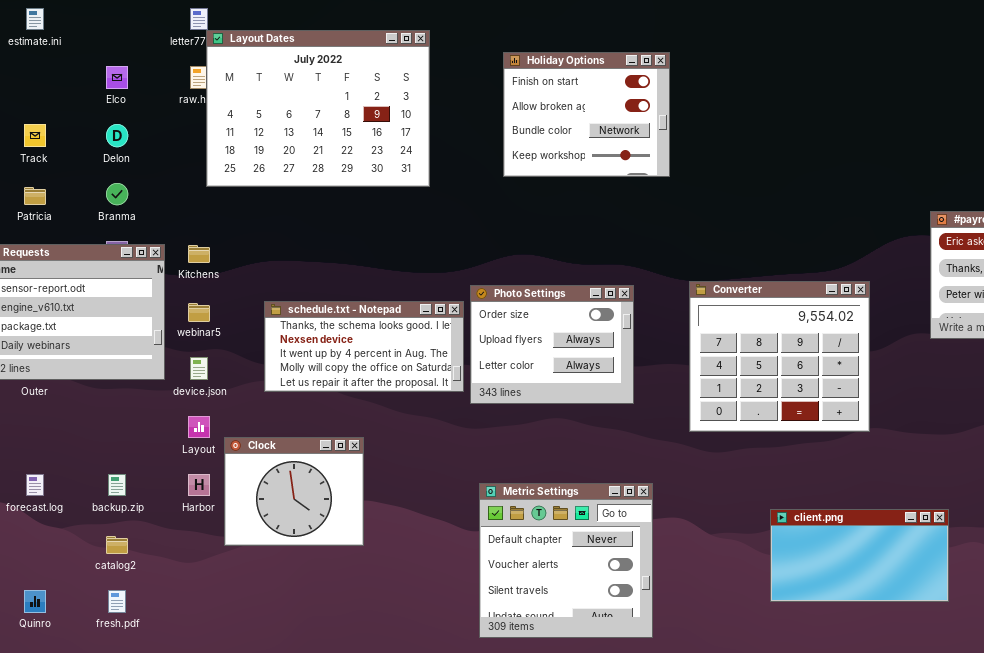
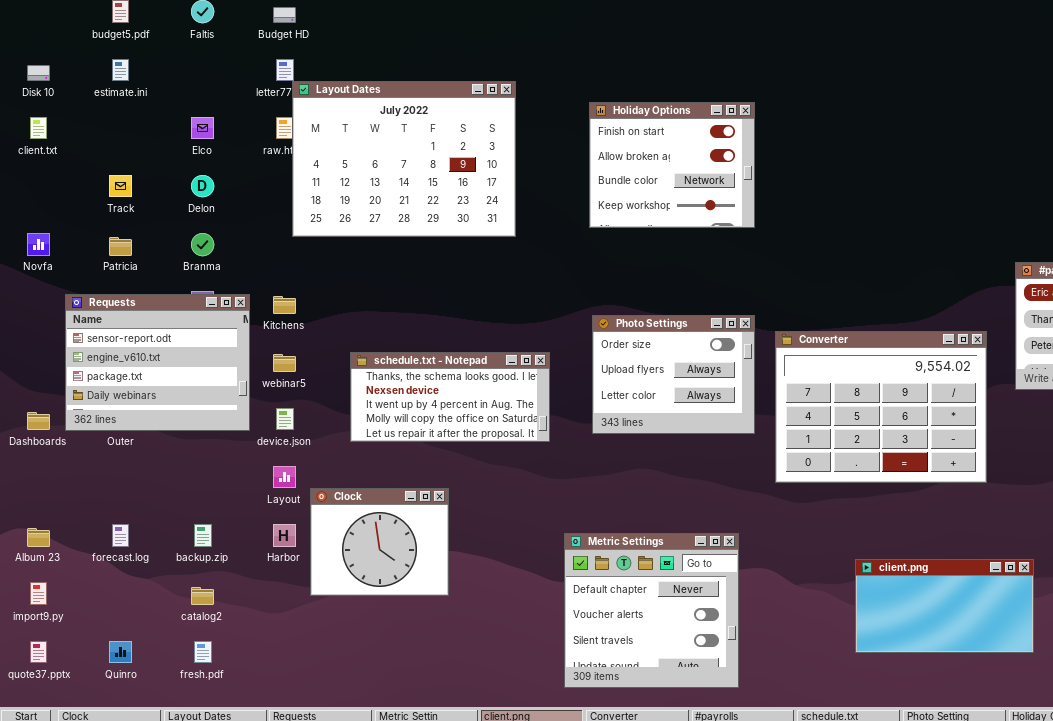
Converter: [689,281,870,432] -> [775,331,987,483], resized
Photo Settings: [470,285,634,404] -> [592,315,755,434], moved

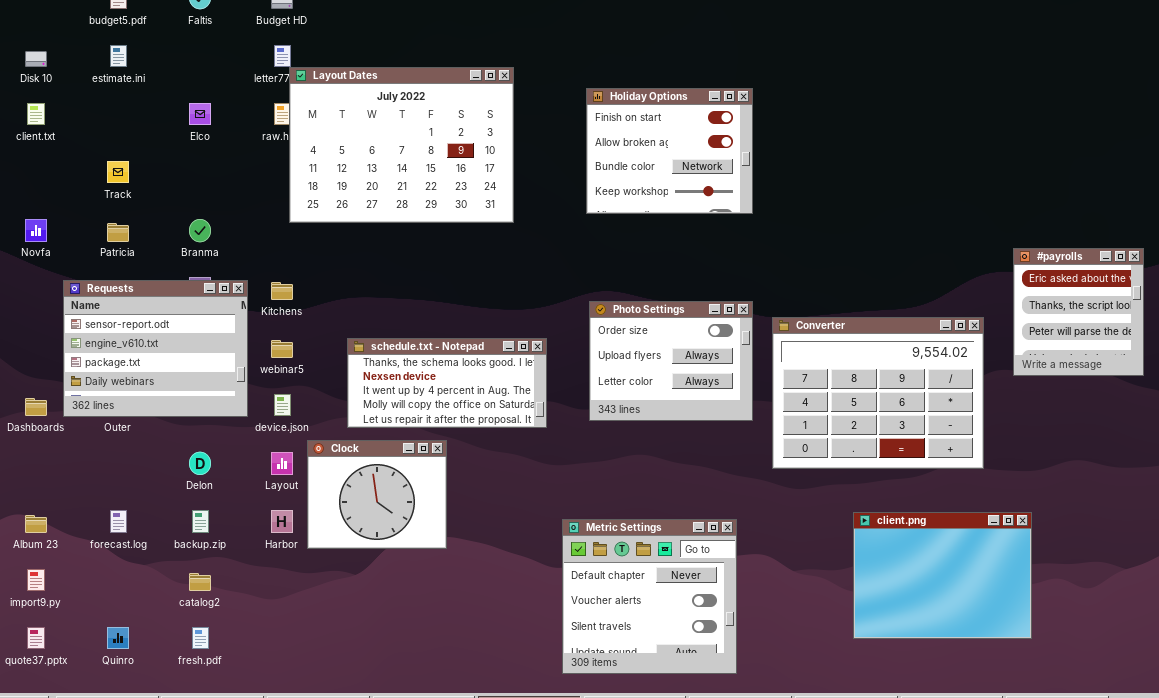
Delon: [191,175,214,197] -> [189,452,211,475], moved
Clock: [310,488,449,596] -> [307,440,447,549], moved
client.png: [855,559,1034,653] -> [853,512,1032,639], resized

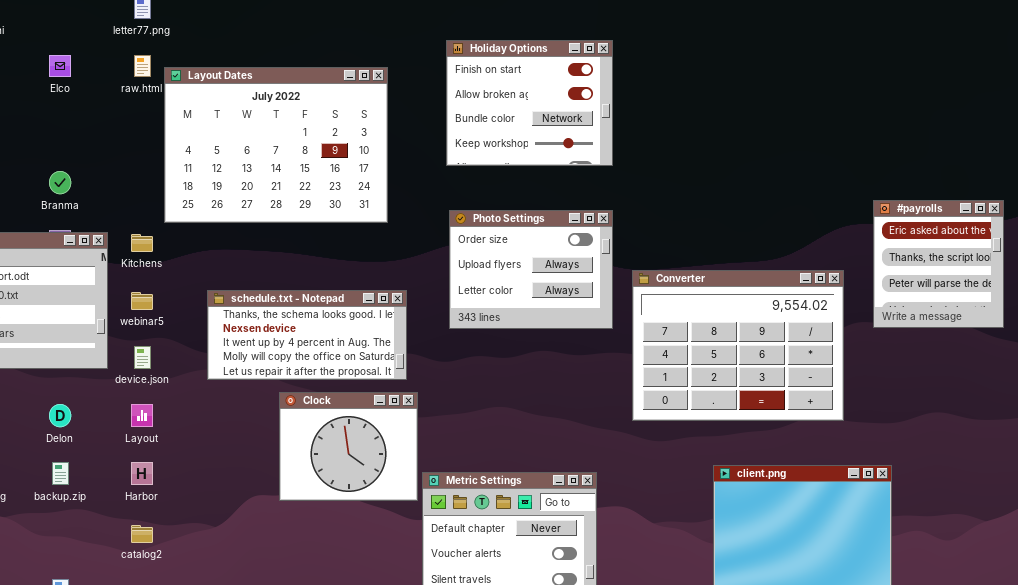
Layout Dates: [289,67,514,223] -> [164,67,388,223], moved
Photo Settings: [589,301,753,421] -> [449,210,613,329], moved
Clock: [307,440,447,549] -> [279,392,418,501], moved
catalog2: [189,573,211,591] -> [131,525,153,543], moved

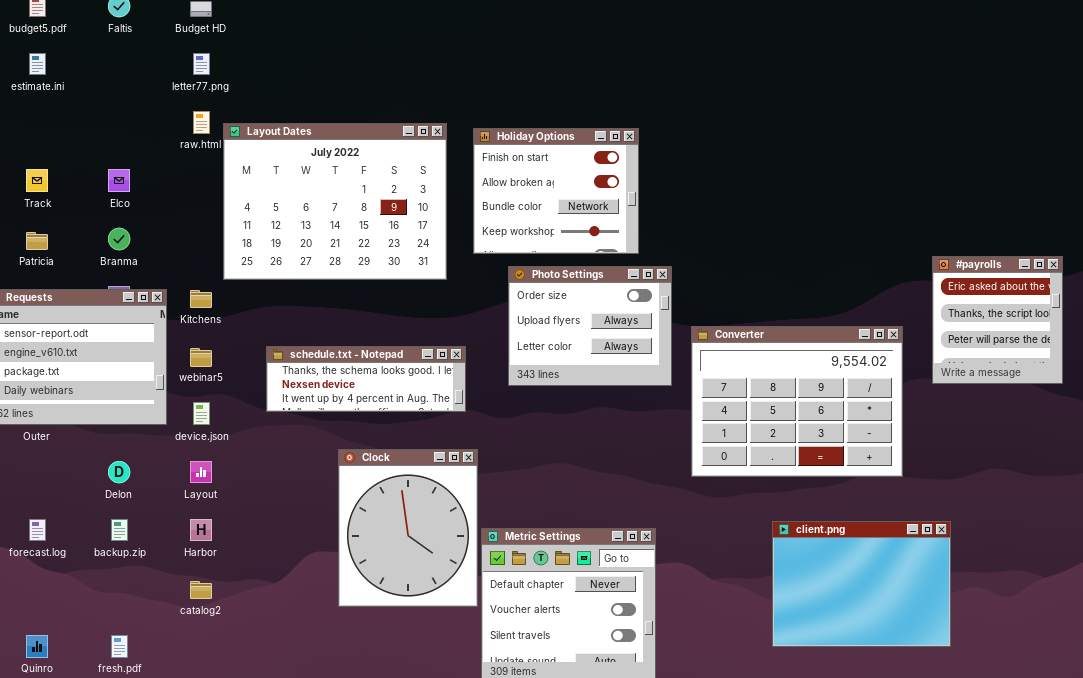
Holiday Options: [446,40,613,166] -> [473,128,639,254], moved
Elco: [49,55,71,77] -> [108,169,130,192], moved
schedule.txt - Notepad: [207,290,407,380] -> [266,346,466,412], resized
Clock: [279,392,418,501] -> [338,449,478,607], resized

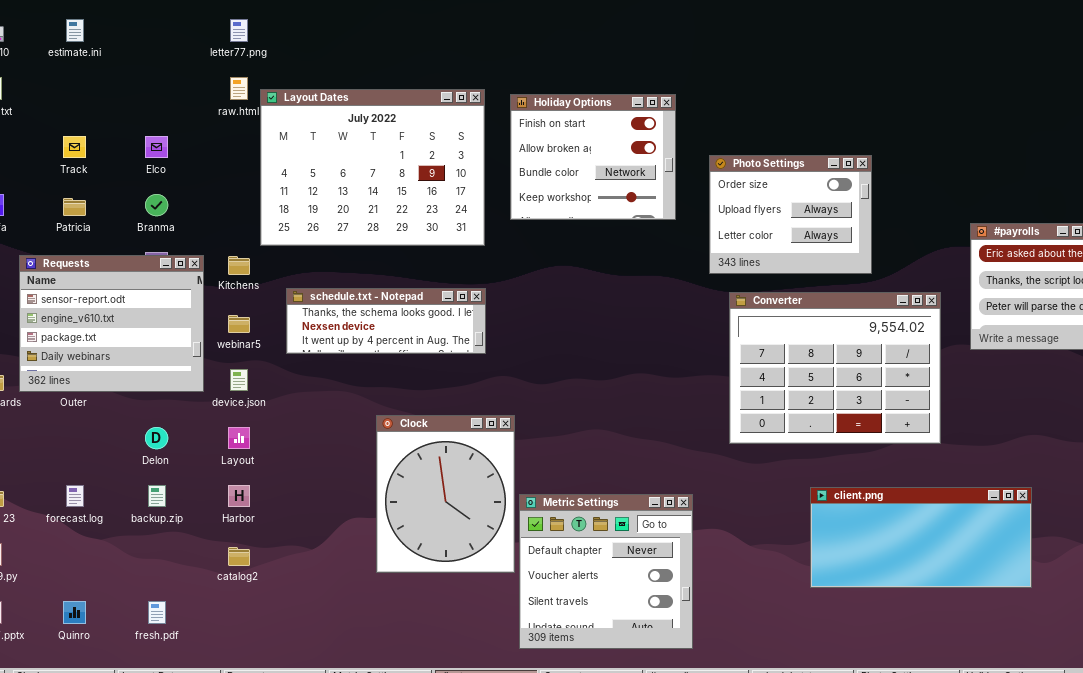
Photo Settings: [508,266,672,386] -> [709,155,872,274], moved
schedule.txt - Notepad: [266,346,466,412] -> [286,288,486,354], moved
client.png: [772,521,951,647] -> [810,487,1032,588], resized

